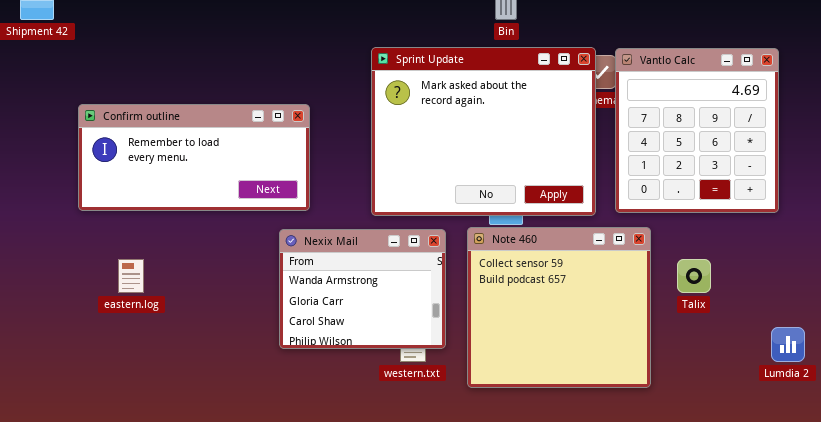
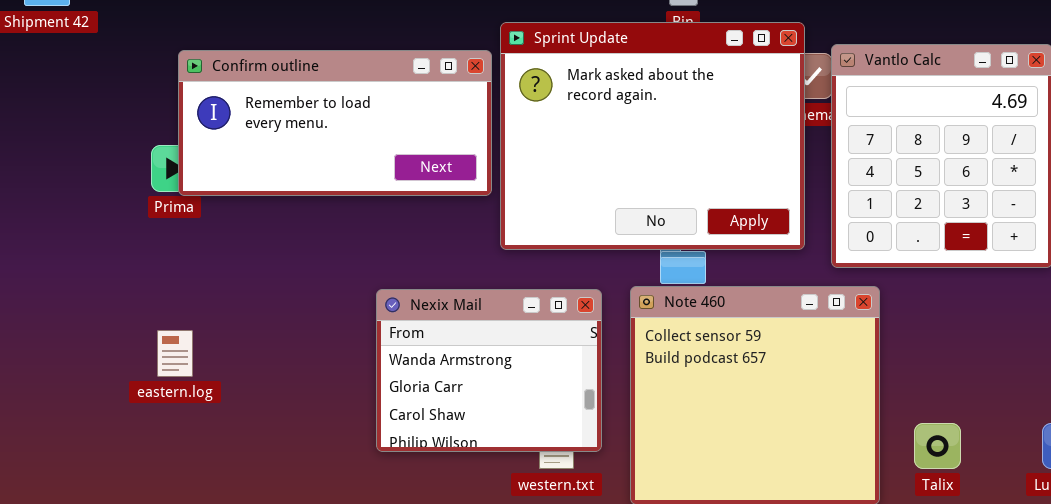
Sprint Update: [371,47,596,216] -> [500,22,805,250], moved
Confirm outline: [78,104,310,211] -> [178,50,492,196], moved
Talix: [677,259,711,293] -> [914,423,961,469], moved

